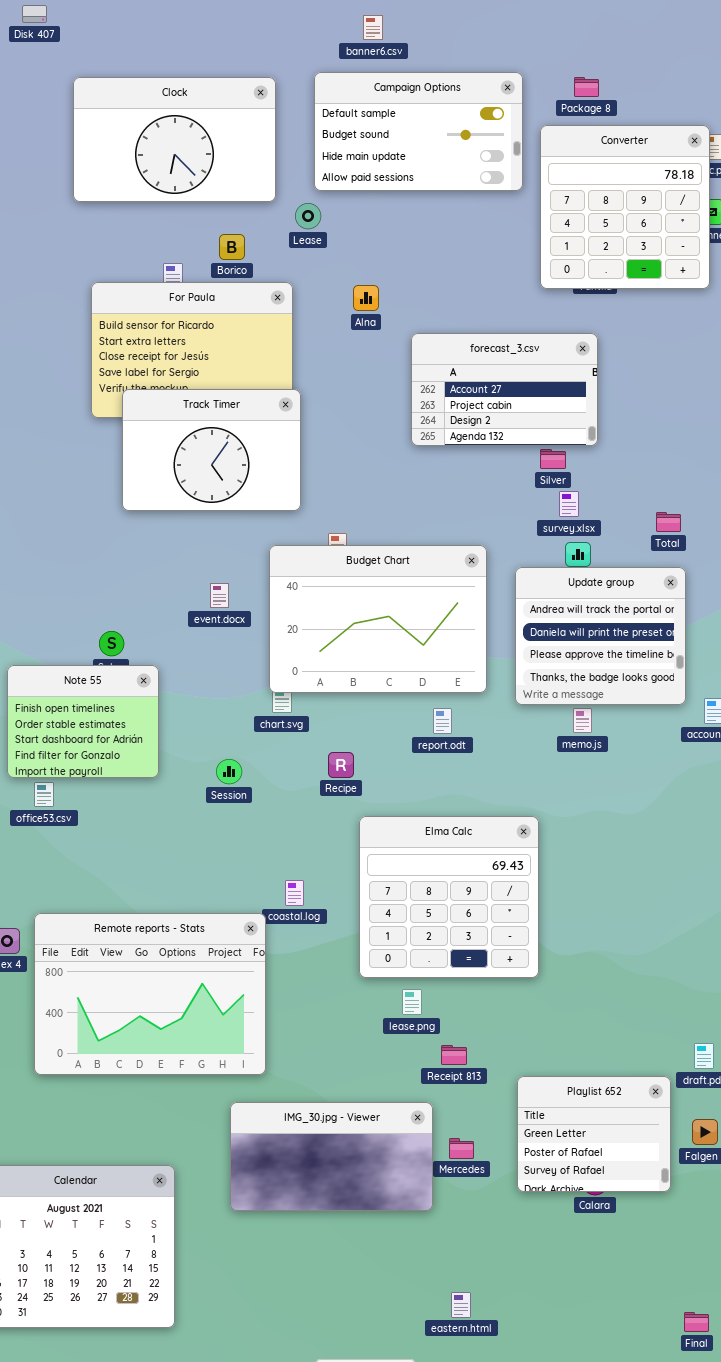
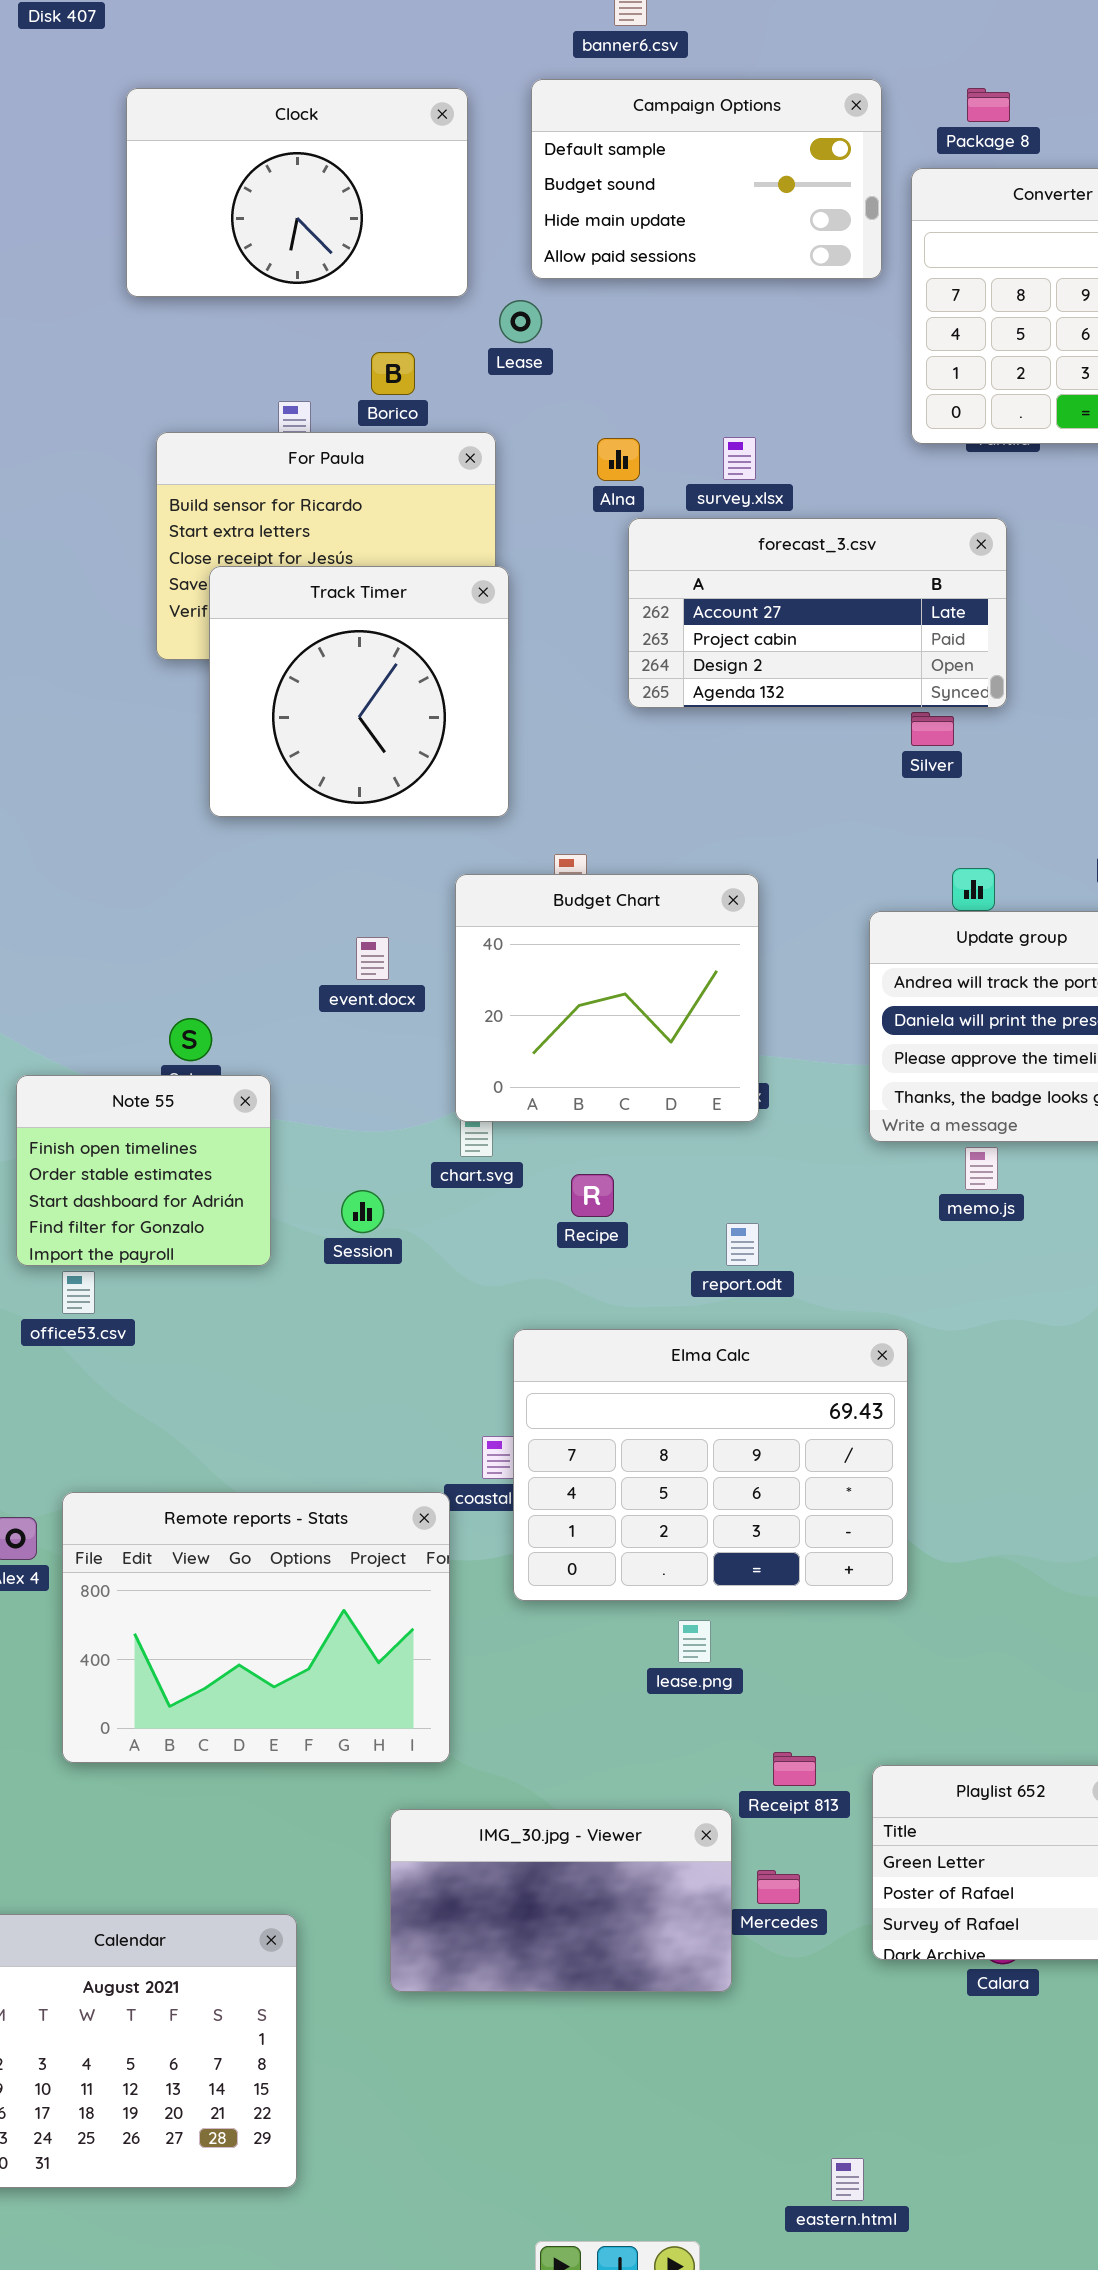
forecast_3.csv: [411,333,598,446] -> [628,518,1007,708], resized
Track Timer: [122,389,301,511] -> [209,566,509,817], resized
survey.xlsx: [559,491,579,517] -> [723,437,756,480], moved
Budget Chart: [269,545,487,693] -> [455,874,759,1122], resized
report.odt: [433,708,452,734] -> [726,1223,759,1266], moved
Recipe: [328,752,354,778] -> [571,1174,614,1217], moved
Session: [216,759,242,784] -> [341,1190,384,1233], moved
Elma Calc: [359,816,539,978] -> [513,1329,908,1601], resized
Receipt 813: [441,1045,467,1065] -> [773,1752,816,1786], moved
eastern.html: [451,1292,471,1318] -> [831,2158,864,2201], moved

